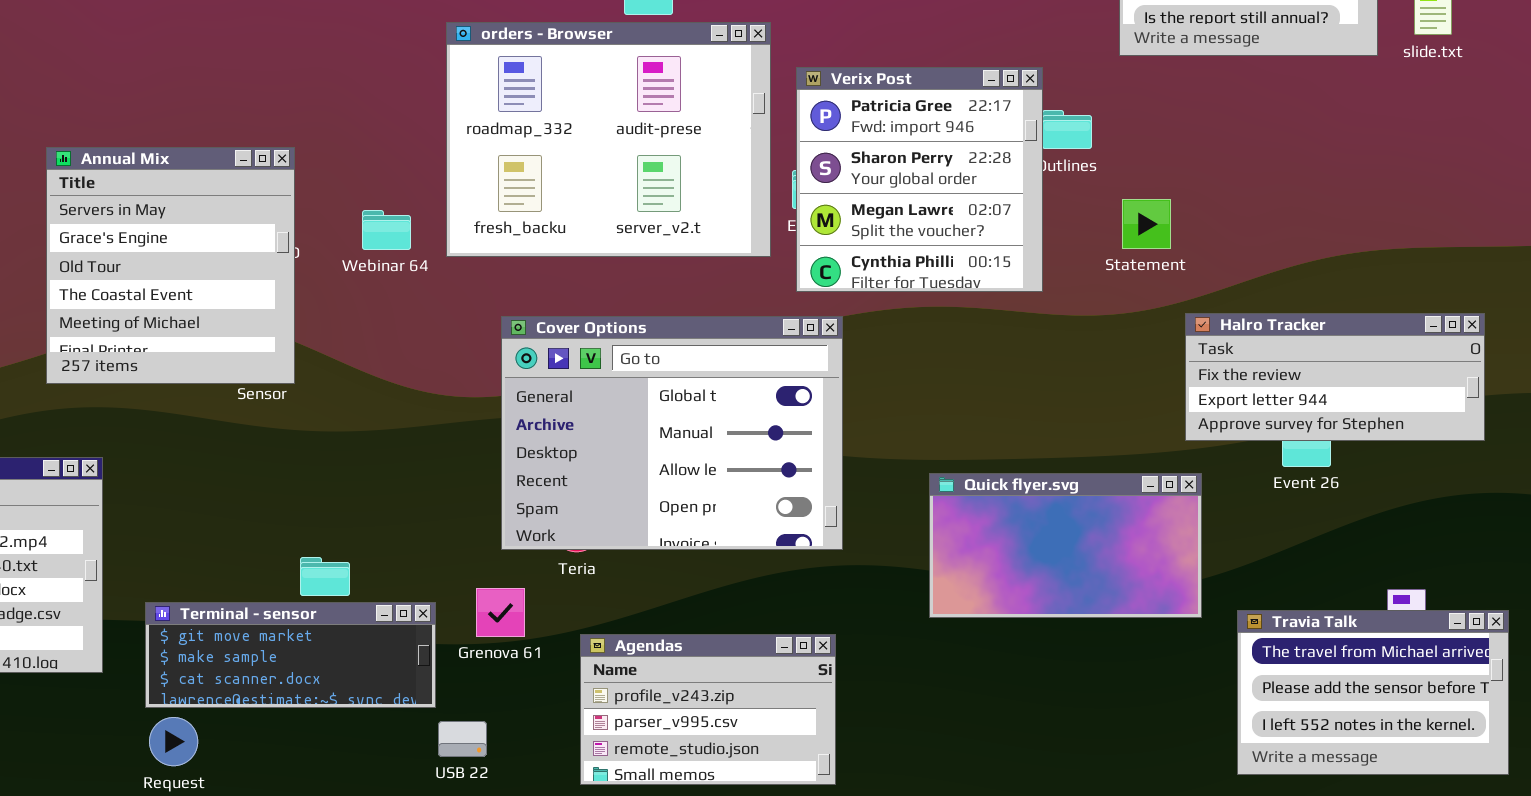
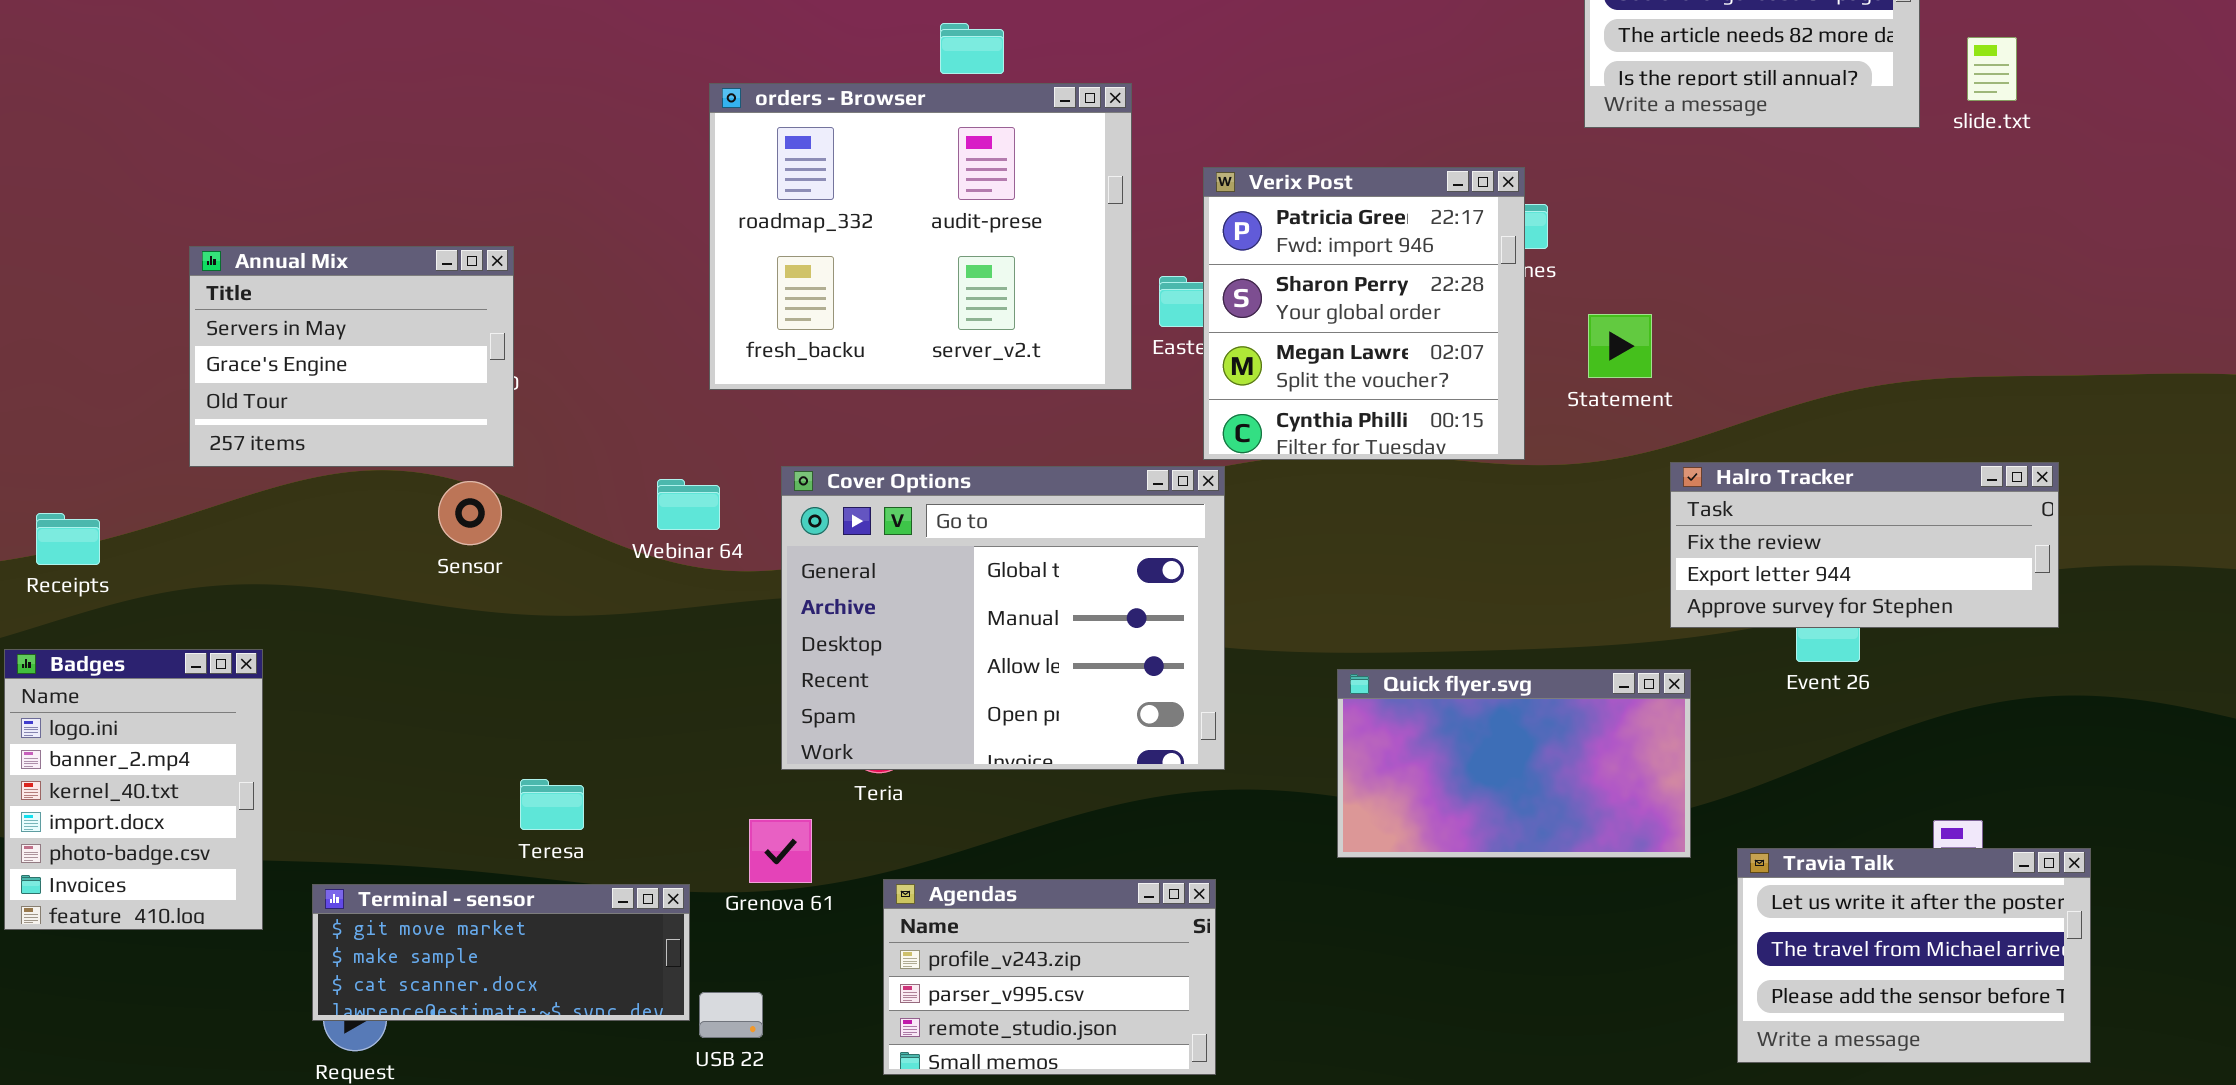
Verix Post: [796,67,1043,292] -> [1203,167,1525,460], moved
Annual Mix: [46,147,295,384] -> [189,246,514,467], resized
Webinar 64: [362,210,411,250] -> [657,479,720,530], moved
Terminal - sensor: [145,602,436,708] -> [312,884,690,1021], moved
Travia Talk: [1237,610,1509,775] -> [1737,848,2091,1063], scrolled up 1 row

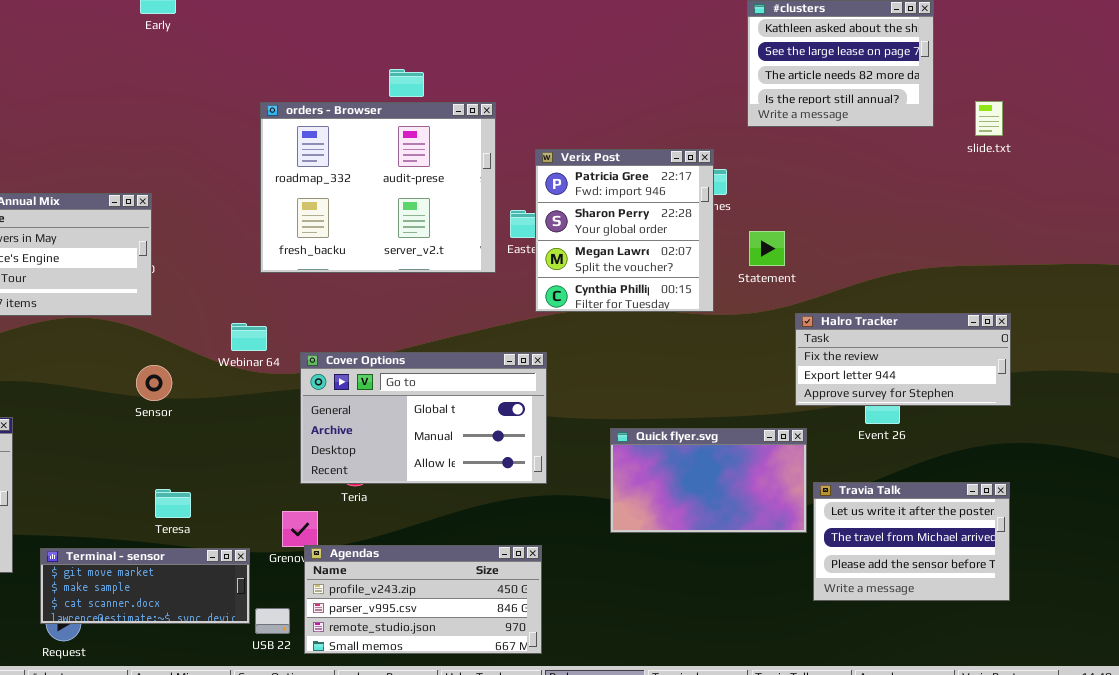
slide.txt: [1967,37,2017,101] -> [975,101,1003,136], moved
Cover Options: [781,466,1225,770] -> [300,352,547,484], resized
Sensor: [438,481,502,545] -> [136,365,172,401], moved
Travia Talk: [1737,848,2091,1063] -> [813,482,1010,601], moved
Agendas: [883,879,1216,1075] -> [304,545,542,654], resized

